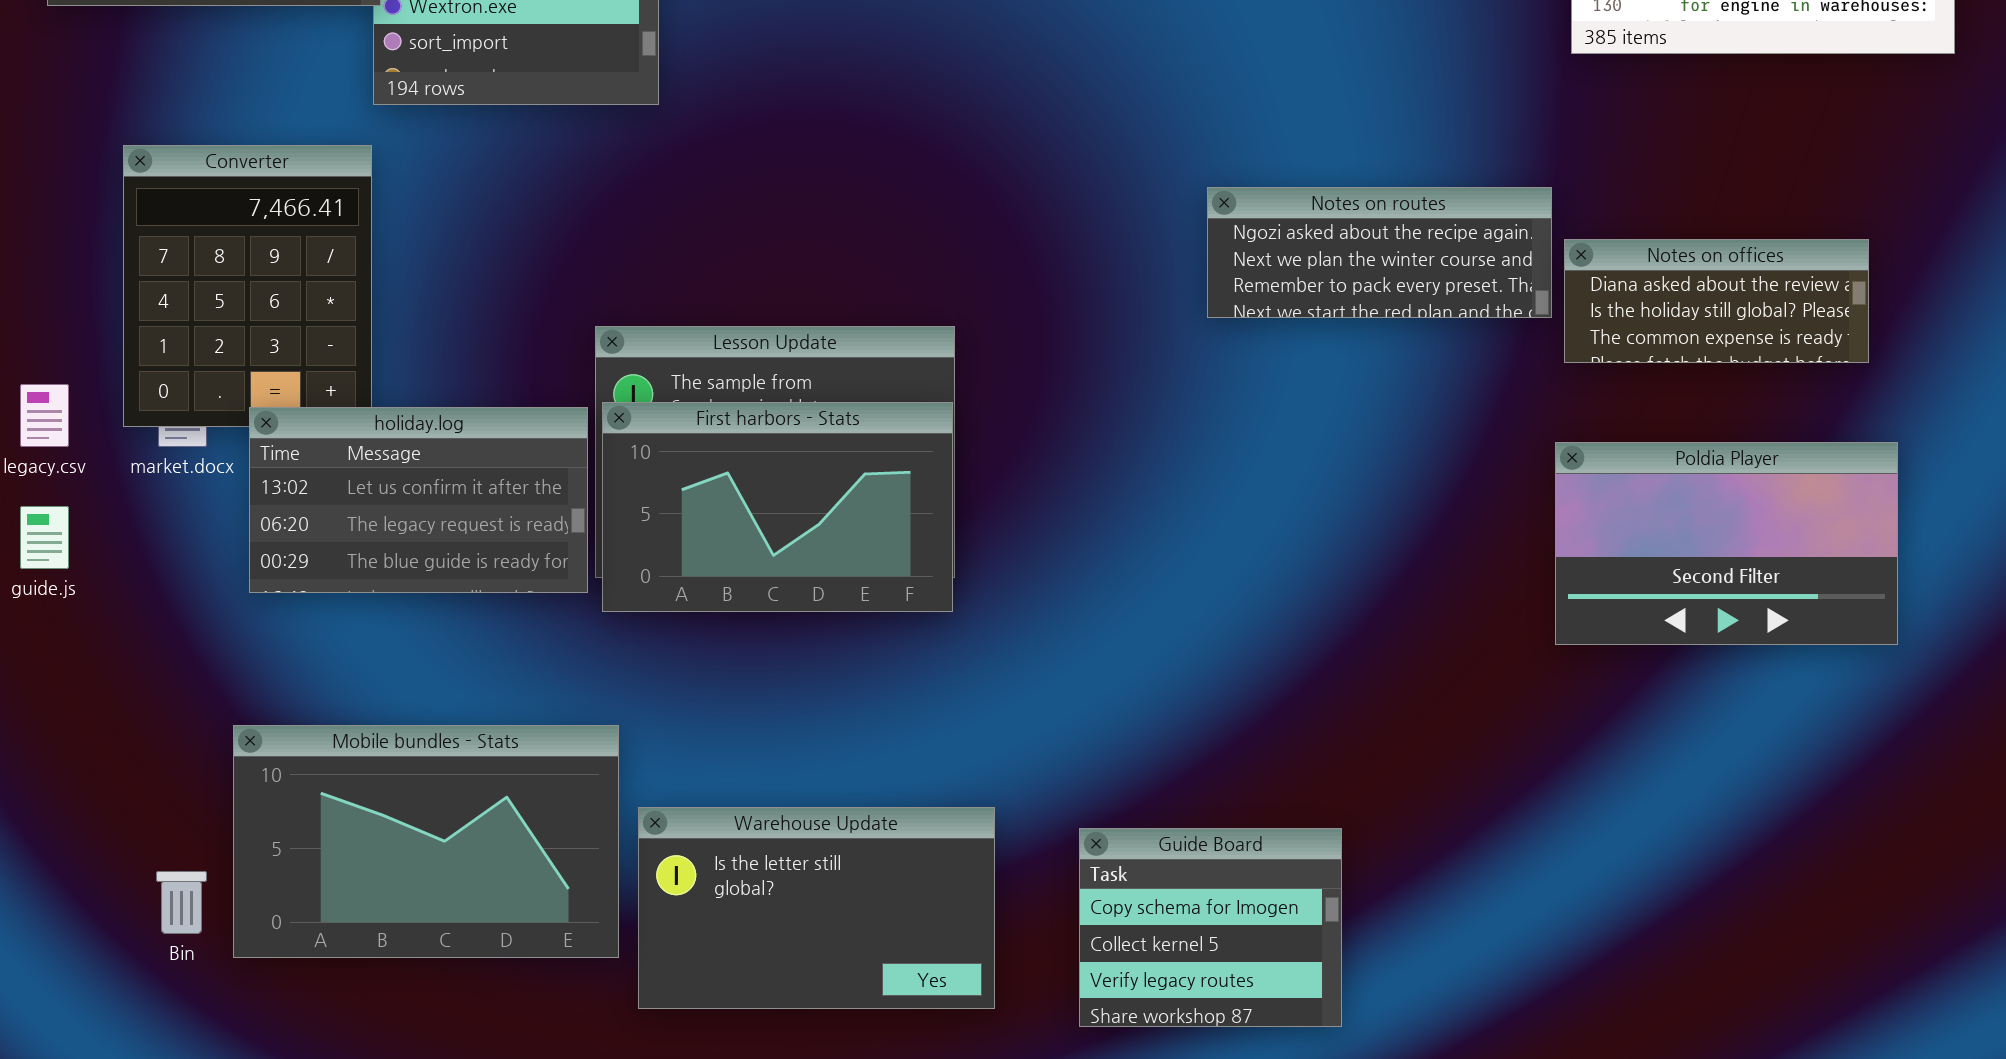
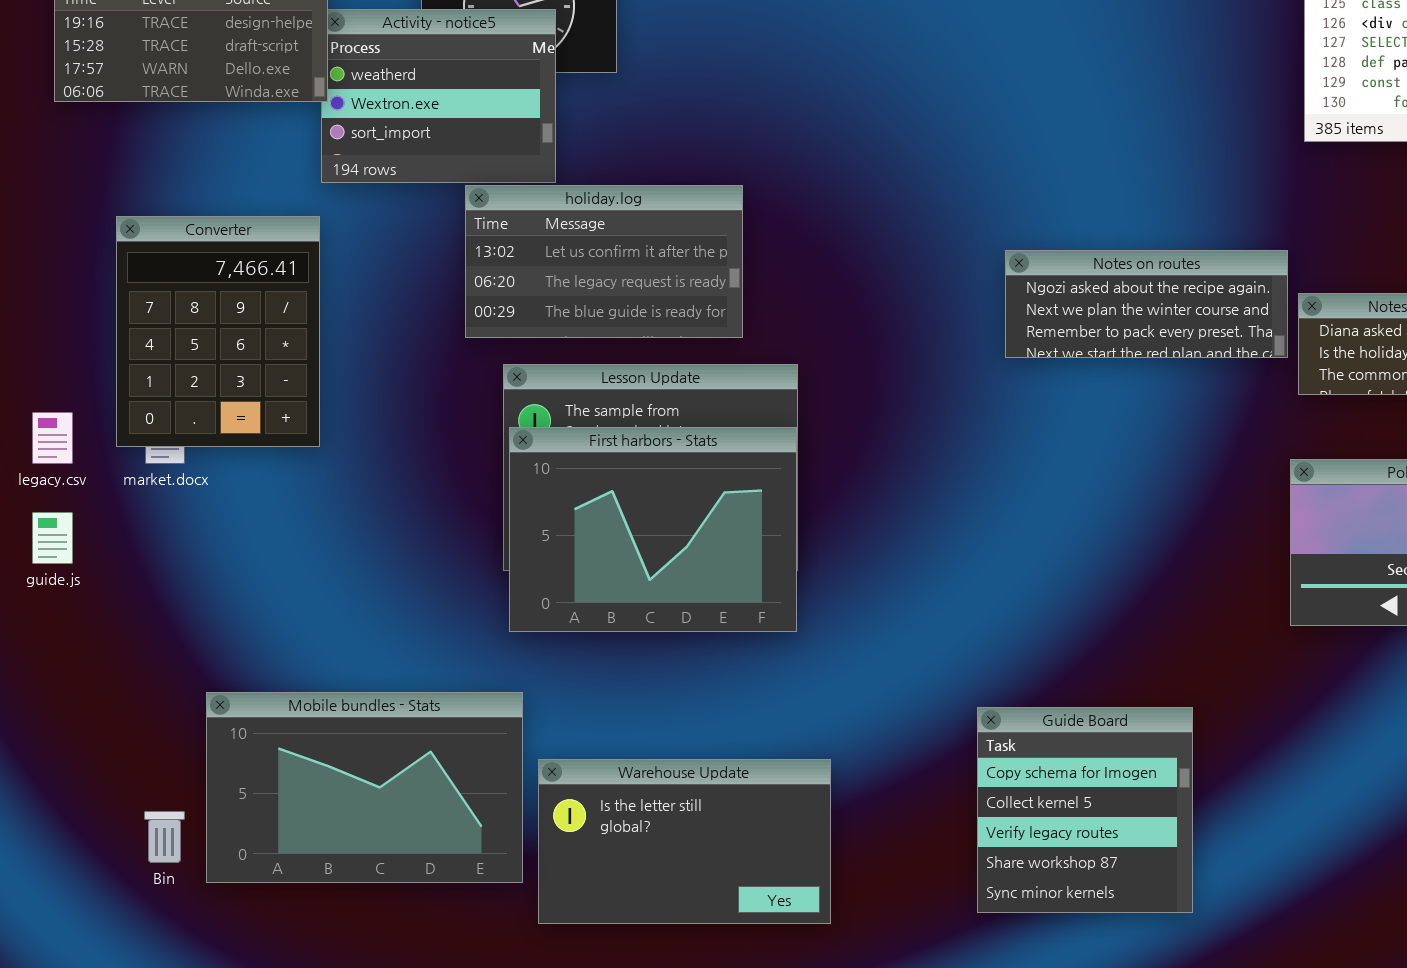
First harbors - Stats: [602,402,953,612] -> [509,427,797,632], resized
holiday.log: [249,407,588,593] -> [465,185,743,338], moved
Guide Board: [1079,828,1342,1027] -> [977,707,1193,913], moved, resized

